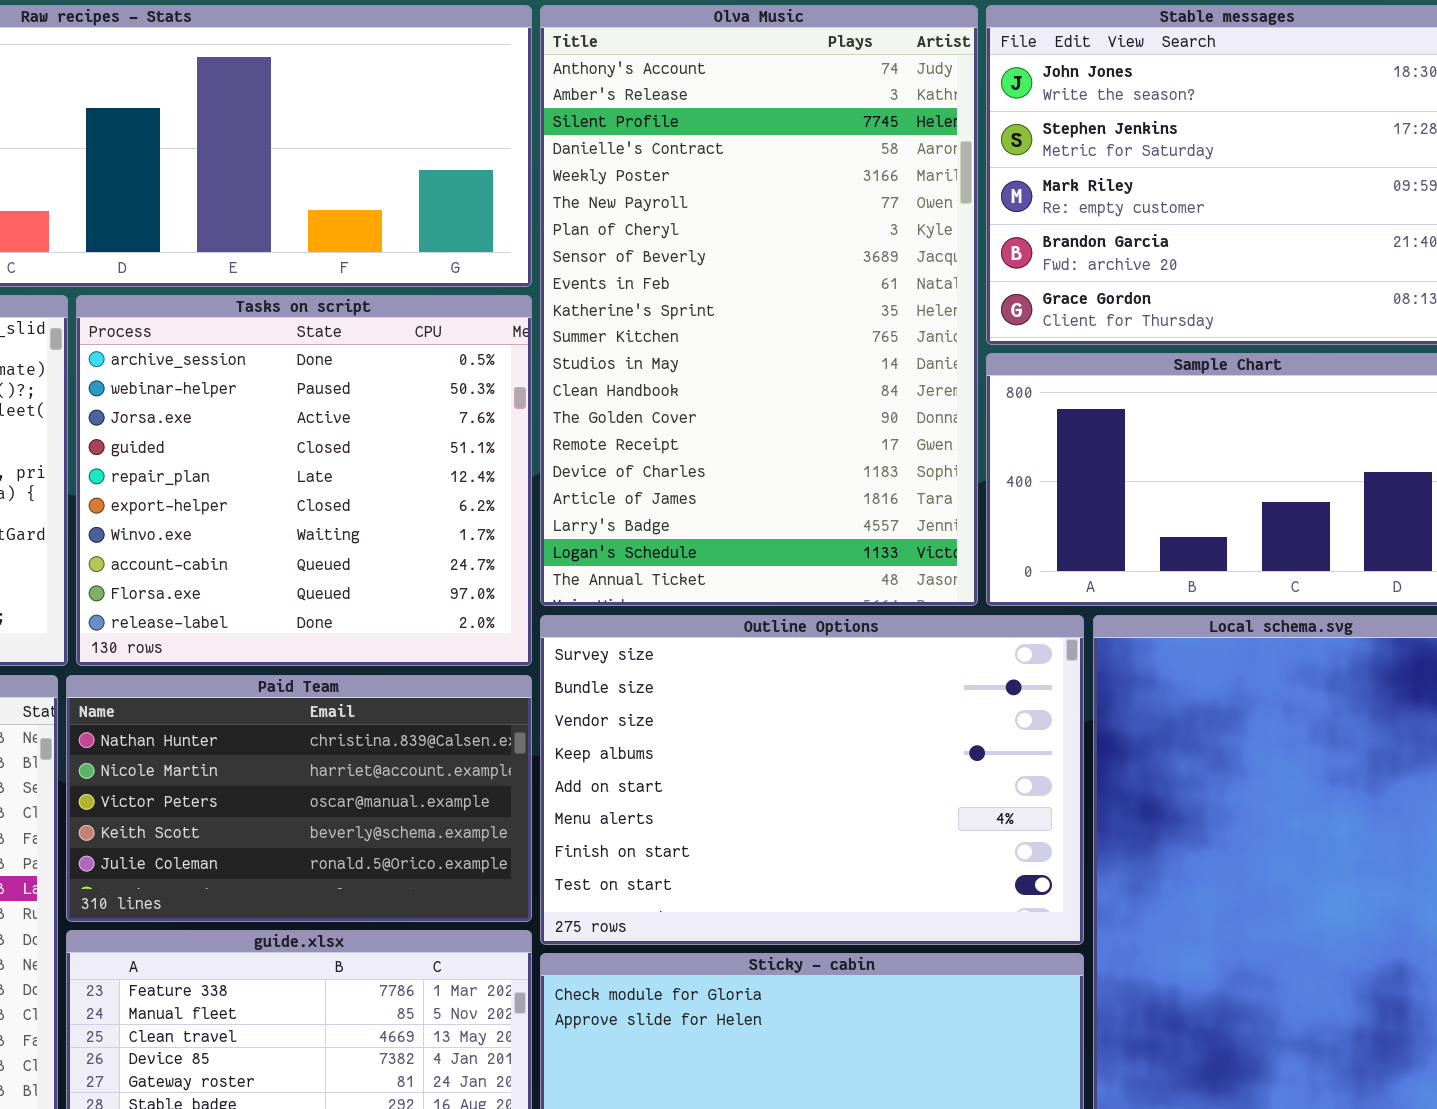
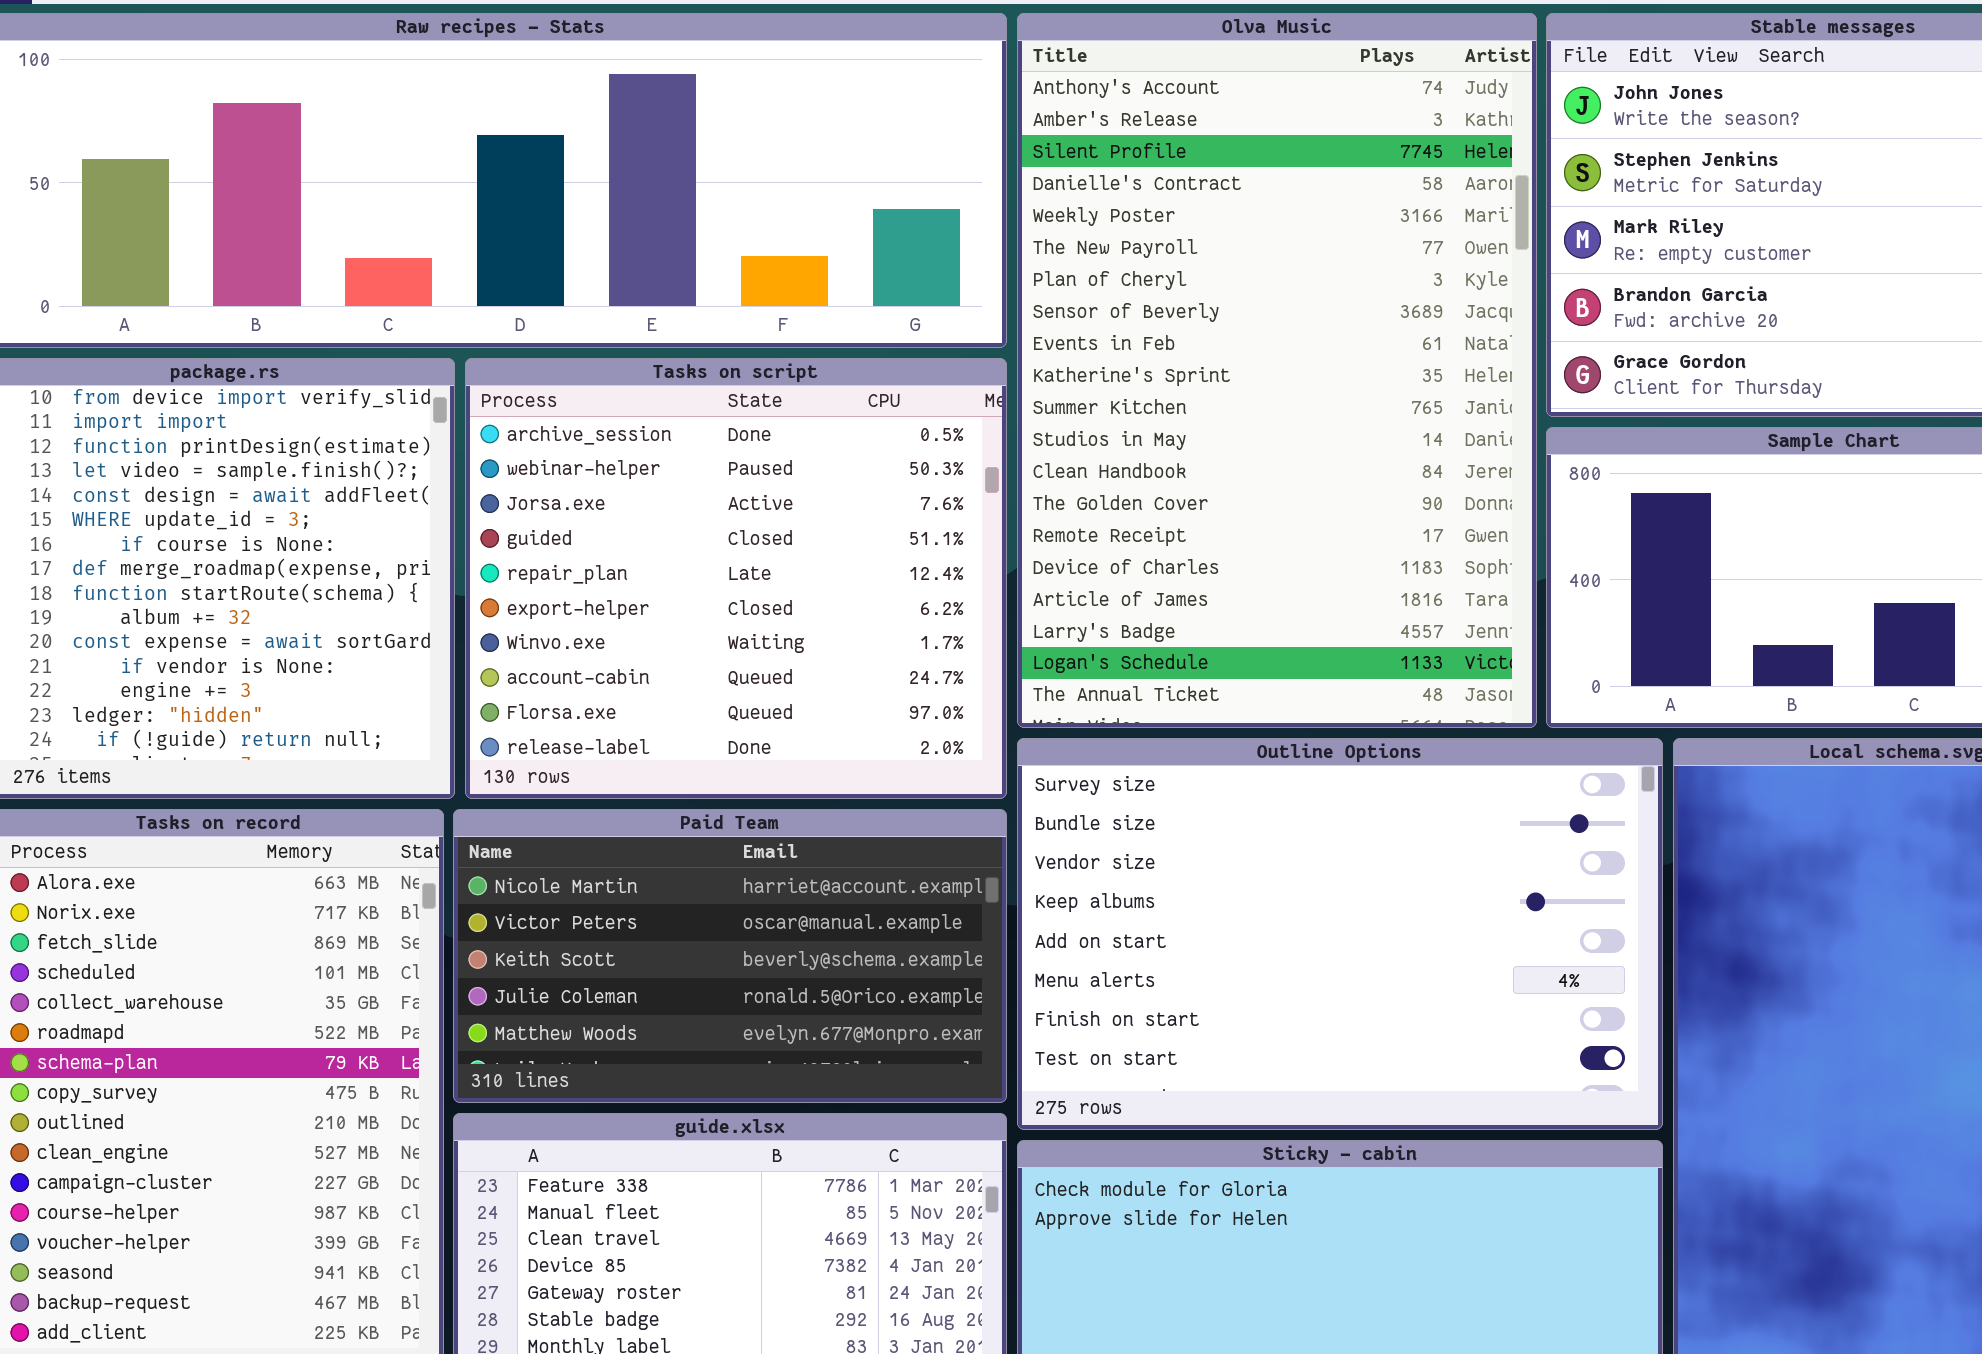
Paid Team: [66,675,532,922] -> [453,809,1007,1103], scrolled down 1 row

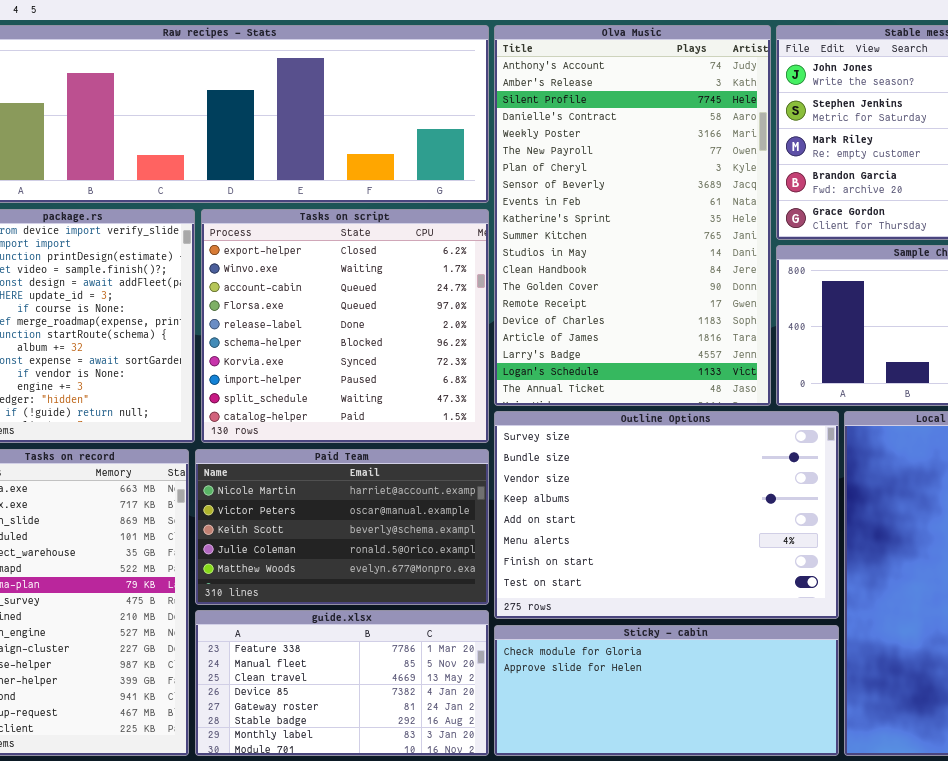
Tasks on script: [465,358,1007,799] -> [201,209,489,443], scrolled down 5 rows

